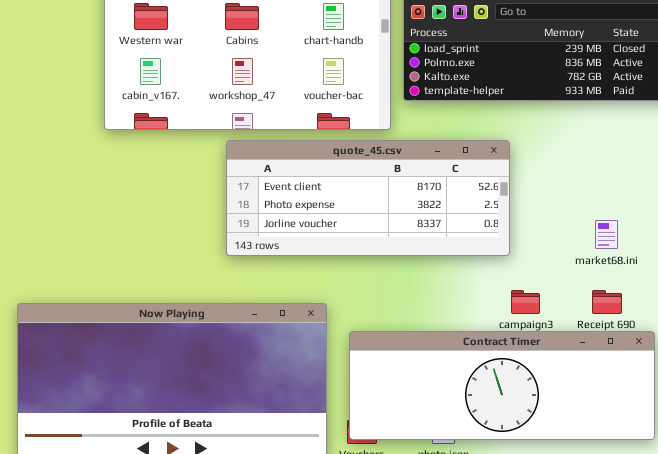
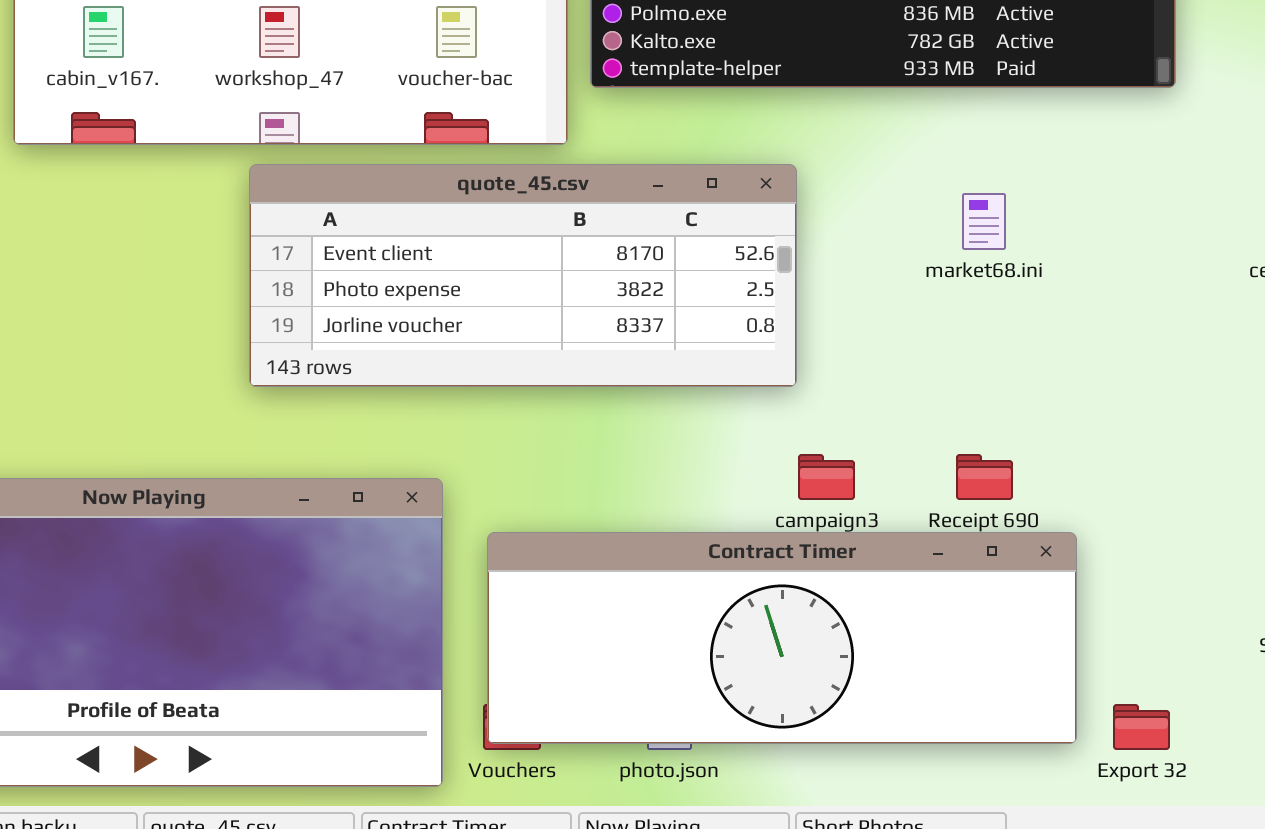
market68.ini: [595,220,618,249] -> [962,193,1006,250], moved

